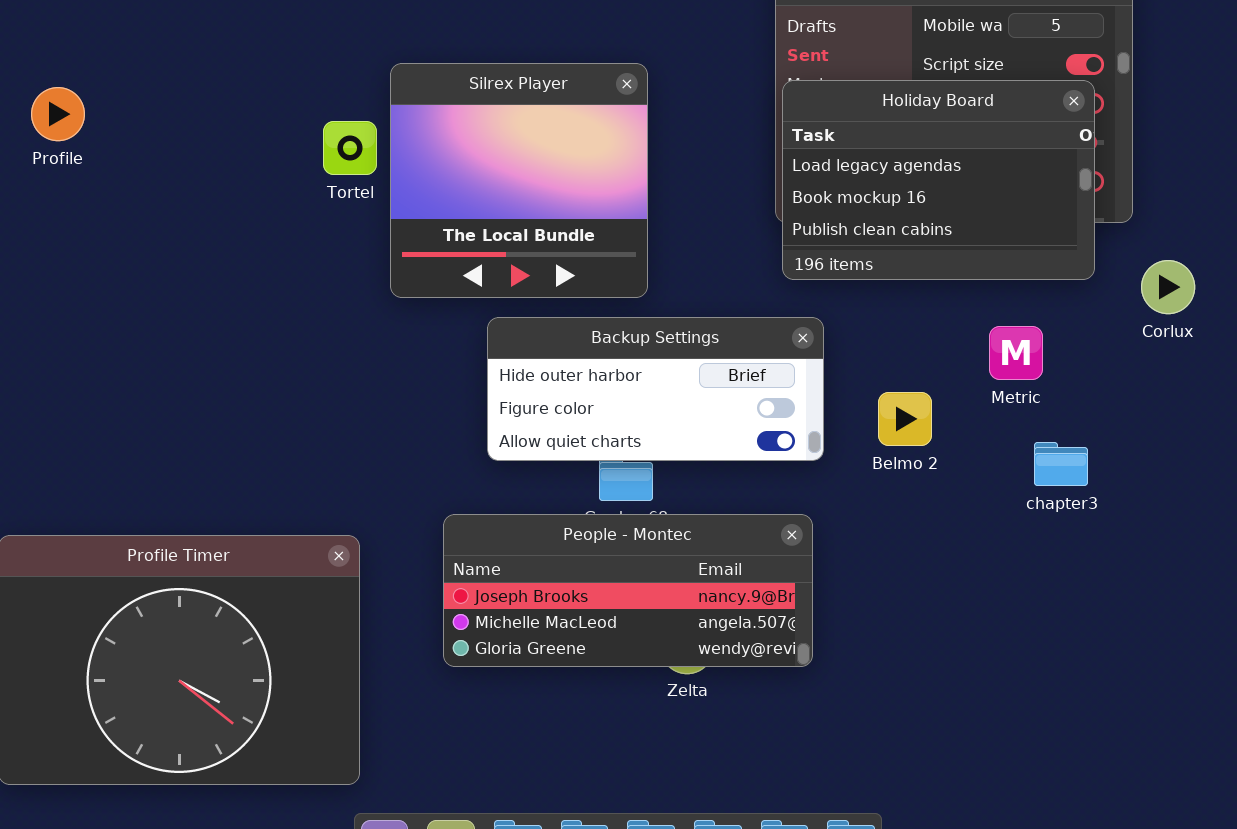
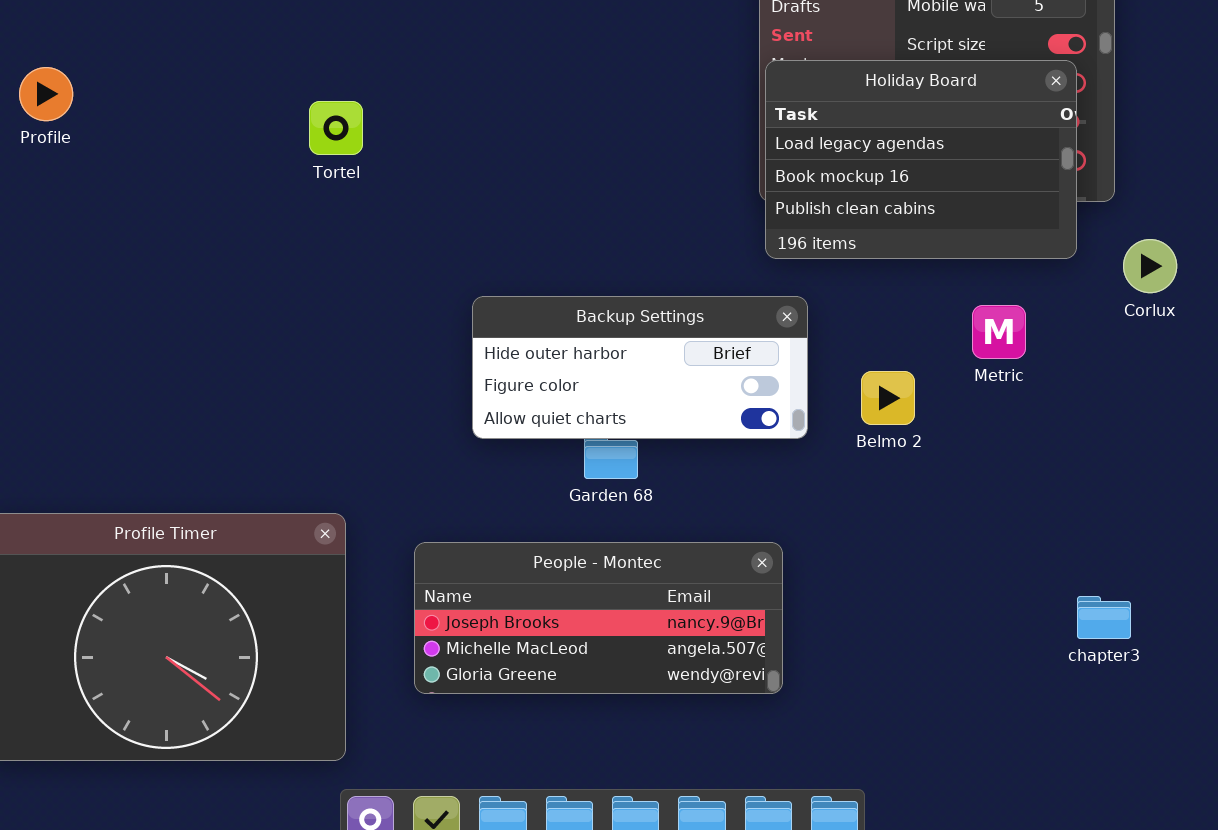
Silrex Player: [390,63,648,298] -> none, closed
chapter3: [1034,442,1088,486] -> [1077,596,1131,639], moved
People - Montec: [443,514,813,667] -> [414,542,783,694], moved

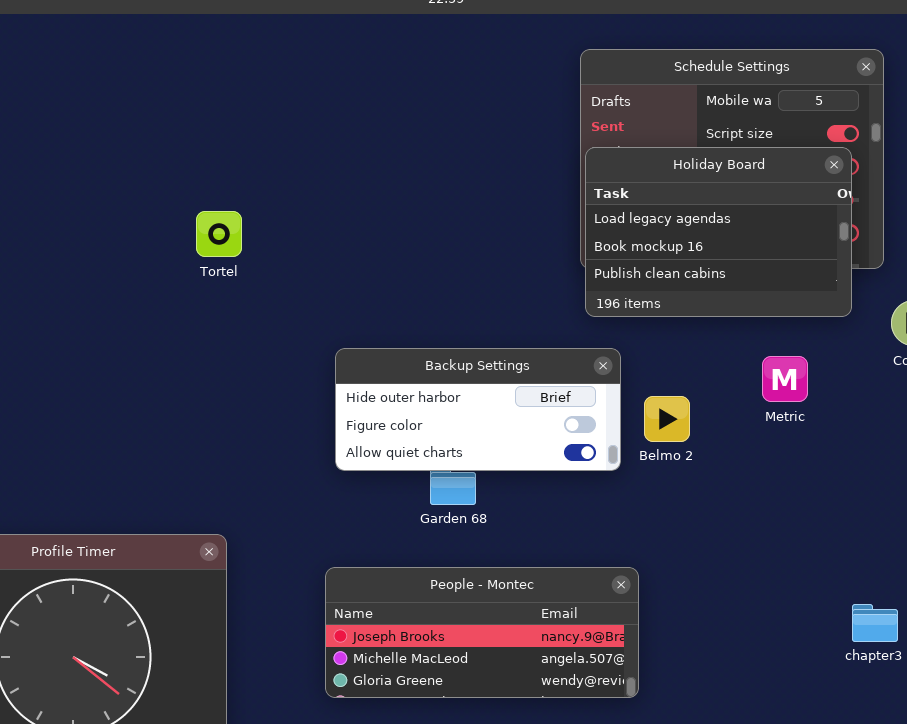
Tortel: [309,101,363,155] -> [196,211,242,257], moved
Belmo 2: [861,371,915,425] -> [644,396,690,442], moved
People - Montec: [414,542,783,694] -> [325,567,639,698], moved

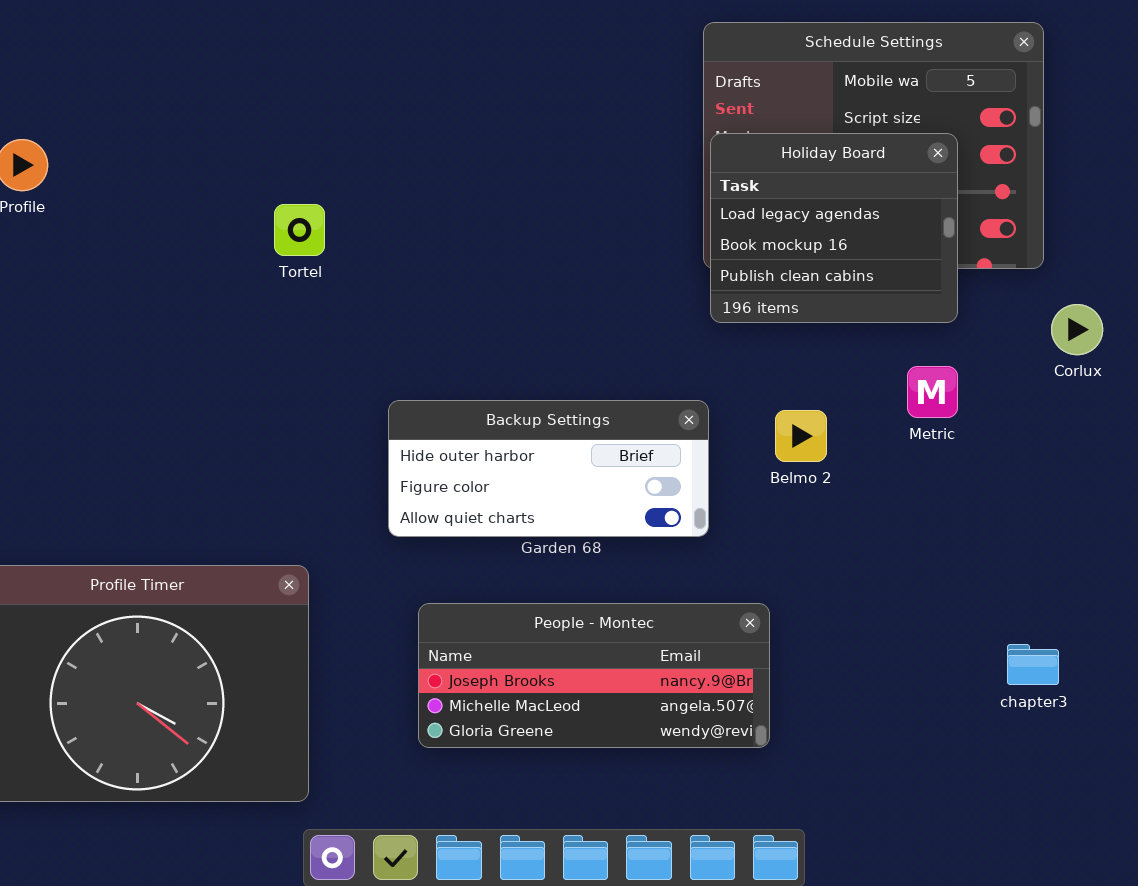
Holiday Board: [585,147,852,317] -> [710,133,958,323], resized
Backup Settings: [335,348,621,471] -> [388,400,709,537], moved

